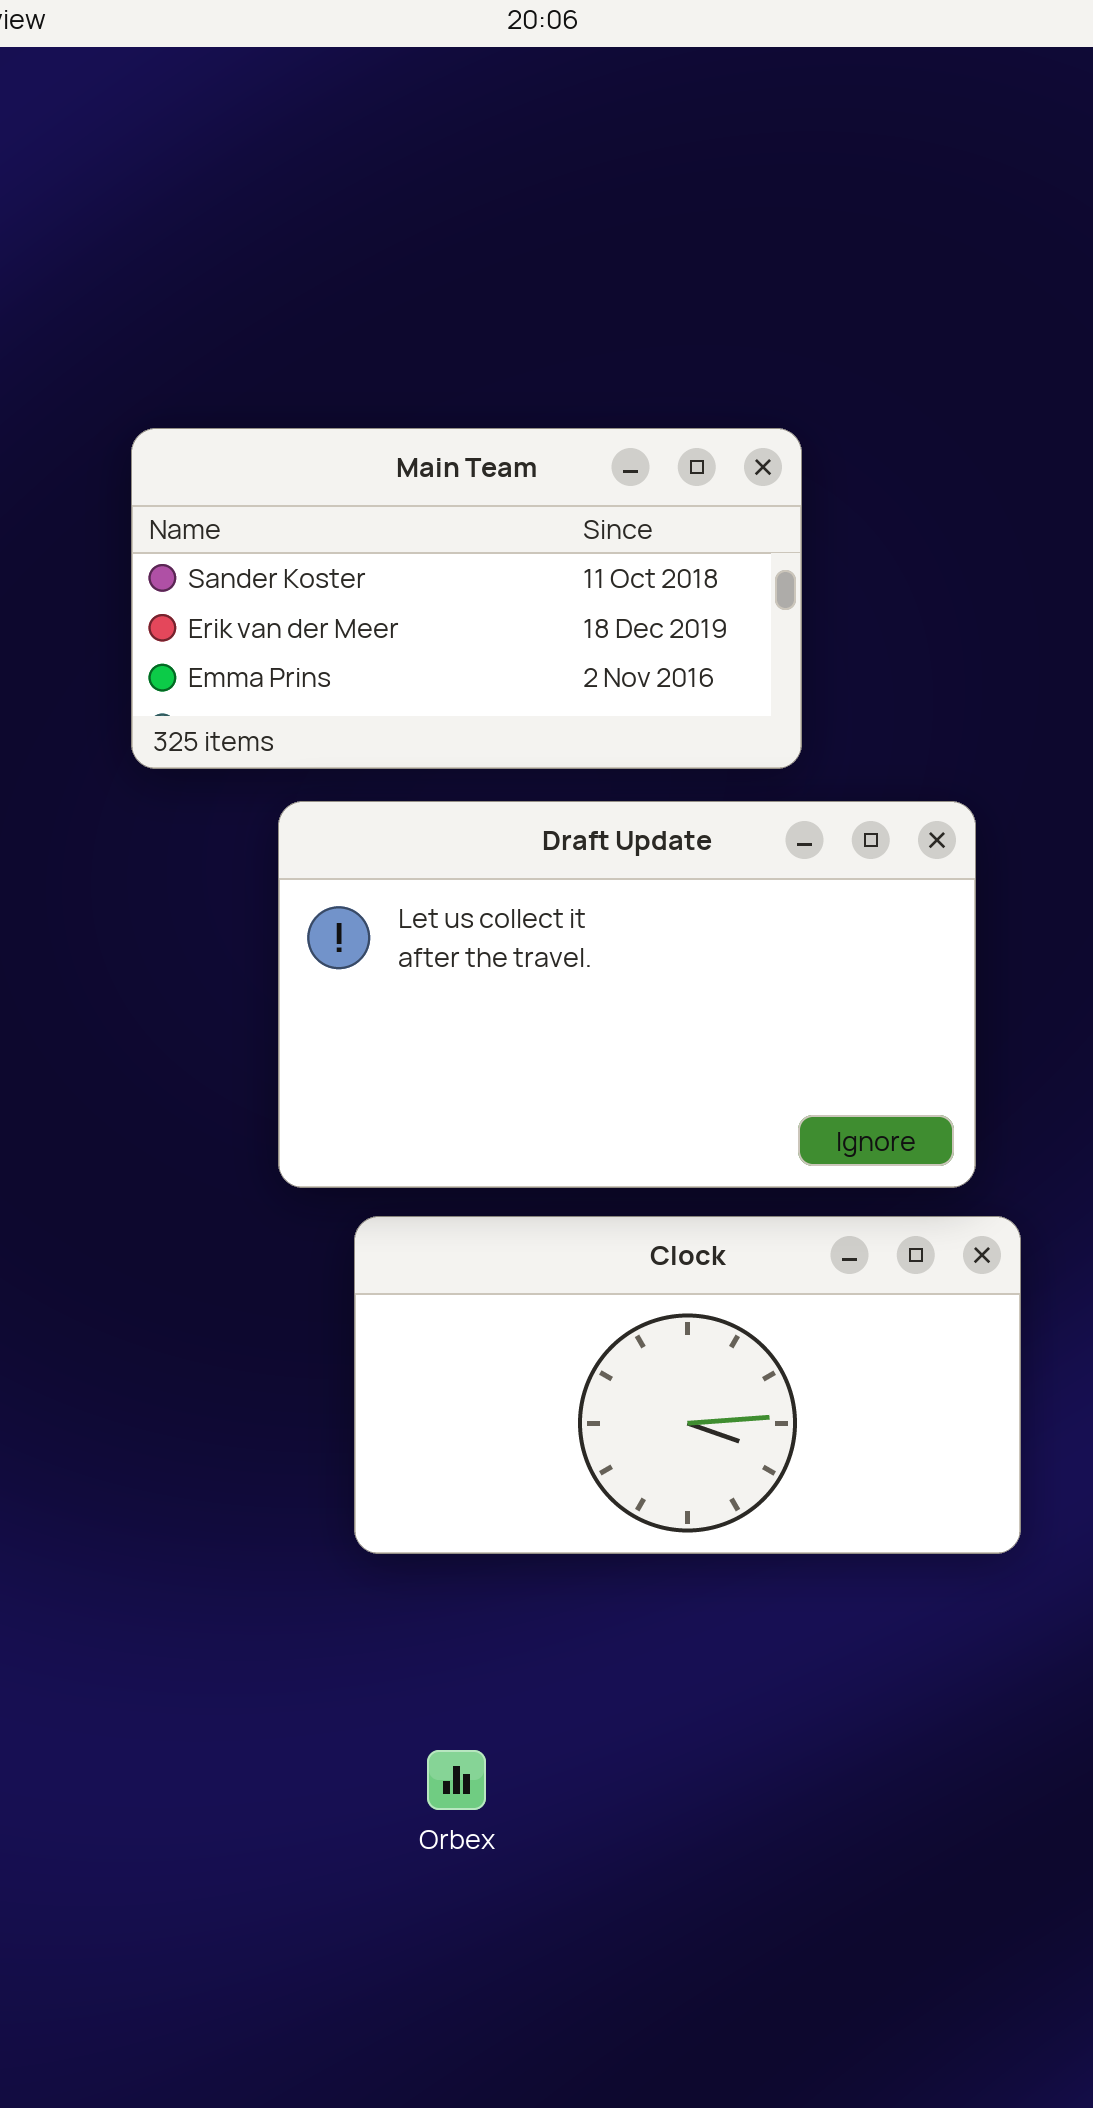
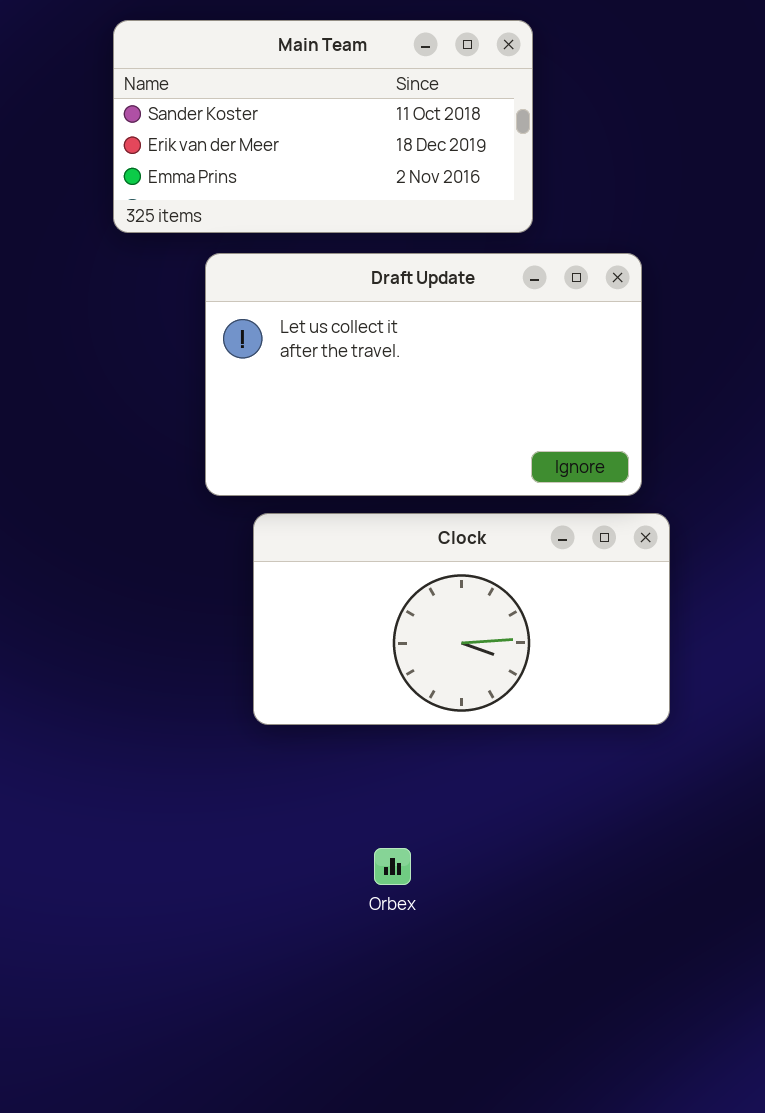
Orbex: [427,1750,486,1810] -> [374,848,411,885], moved

